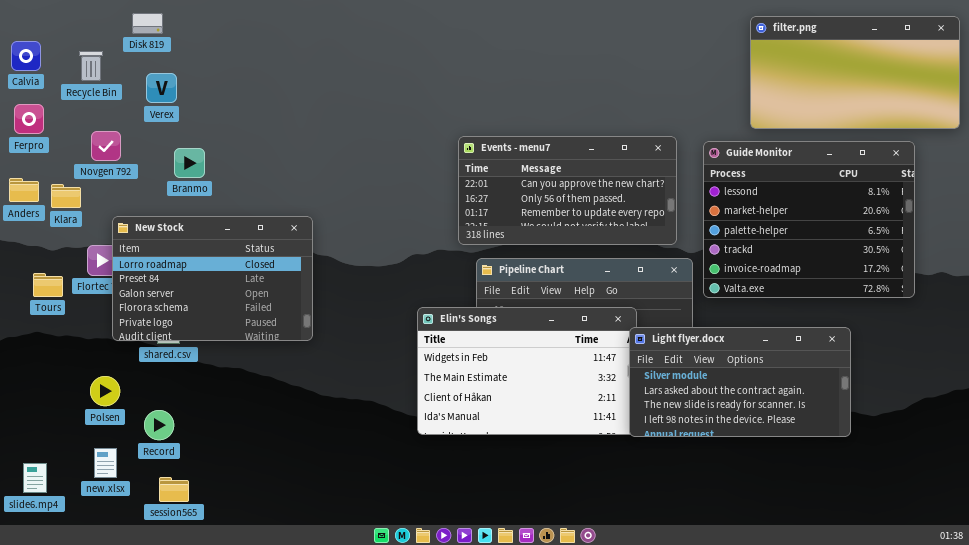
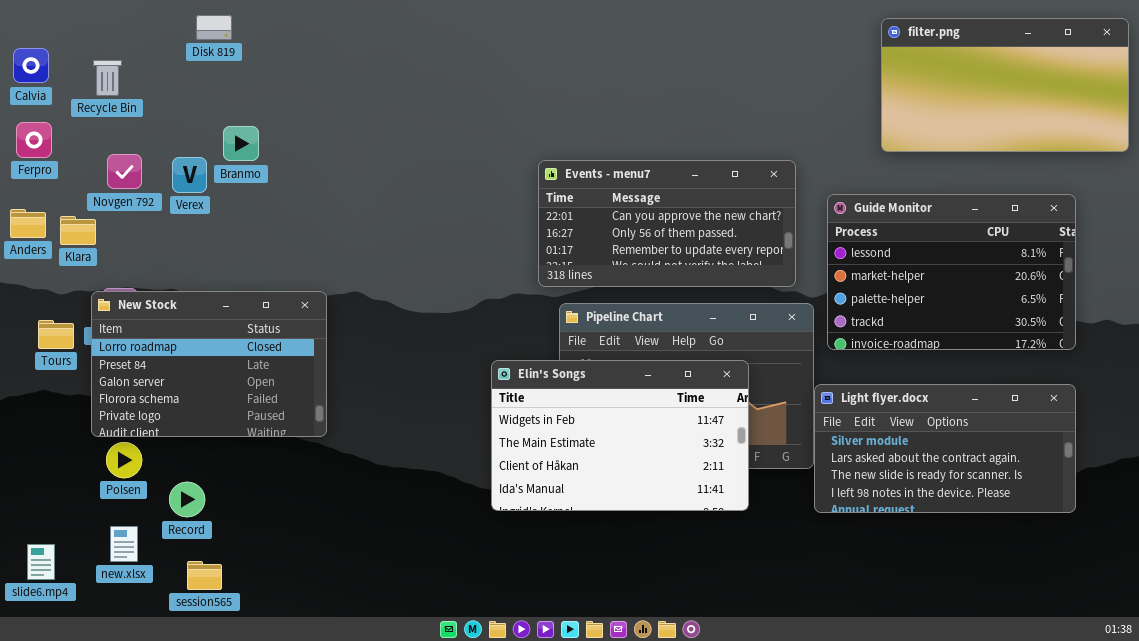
Disk 819: [132,13,163,34] -> [196,15,232,40], moved
Verex: [146,73,177,103] -> [172,157,207,193], moved
Guide Monitor: [703,141,915,298] -> [827,194,1076,350], resized
Branmo: [174,148,205,178] -> [223,126,259,161], moved
New Stock: [112,216,313,341] -> [91,291,327,437], moved
Light flyer.docx: [629,327,851,437] -> [814,384,1076,513], moved

